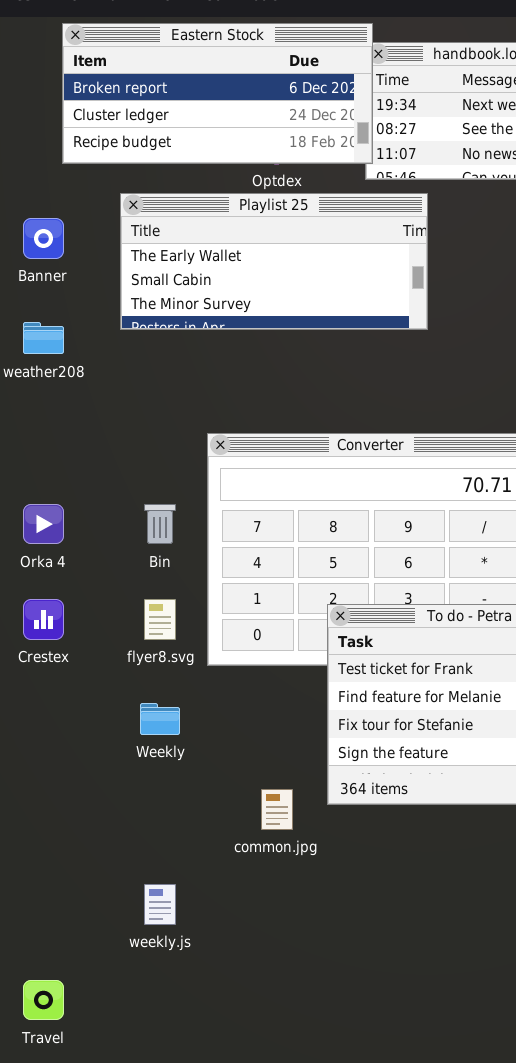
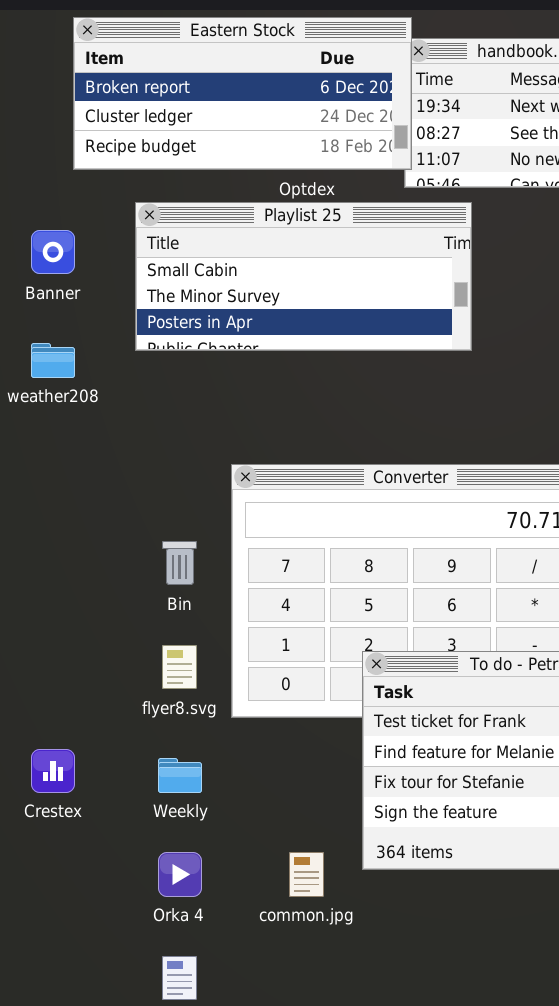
Playlist 25: [120,193,428,330] -> [135,202,472,351], scrolled down 1 row
Orka 4: [23,504,64,544] -> [158,852,202,897], moved
Crestex: [23,599,64,640] -> [31,749,75,793], moved

